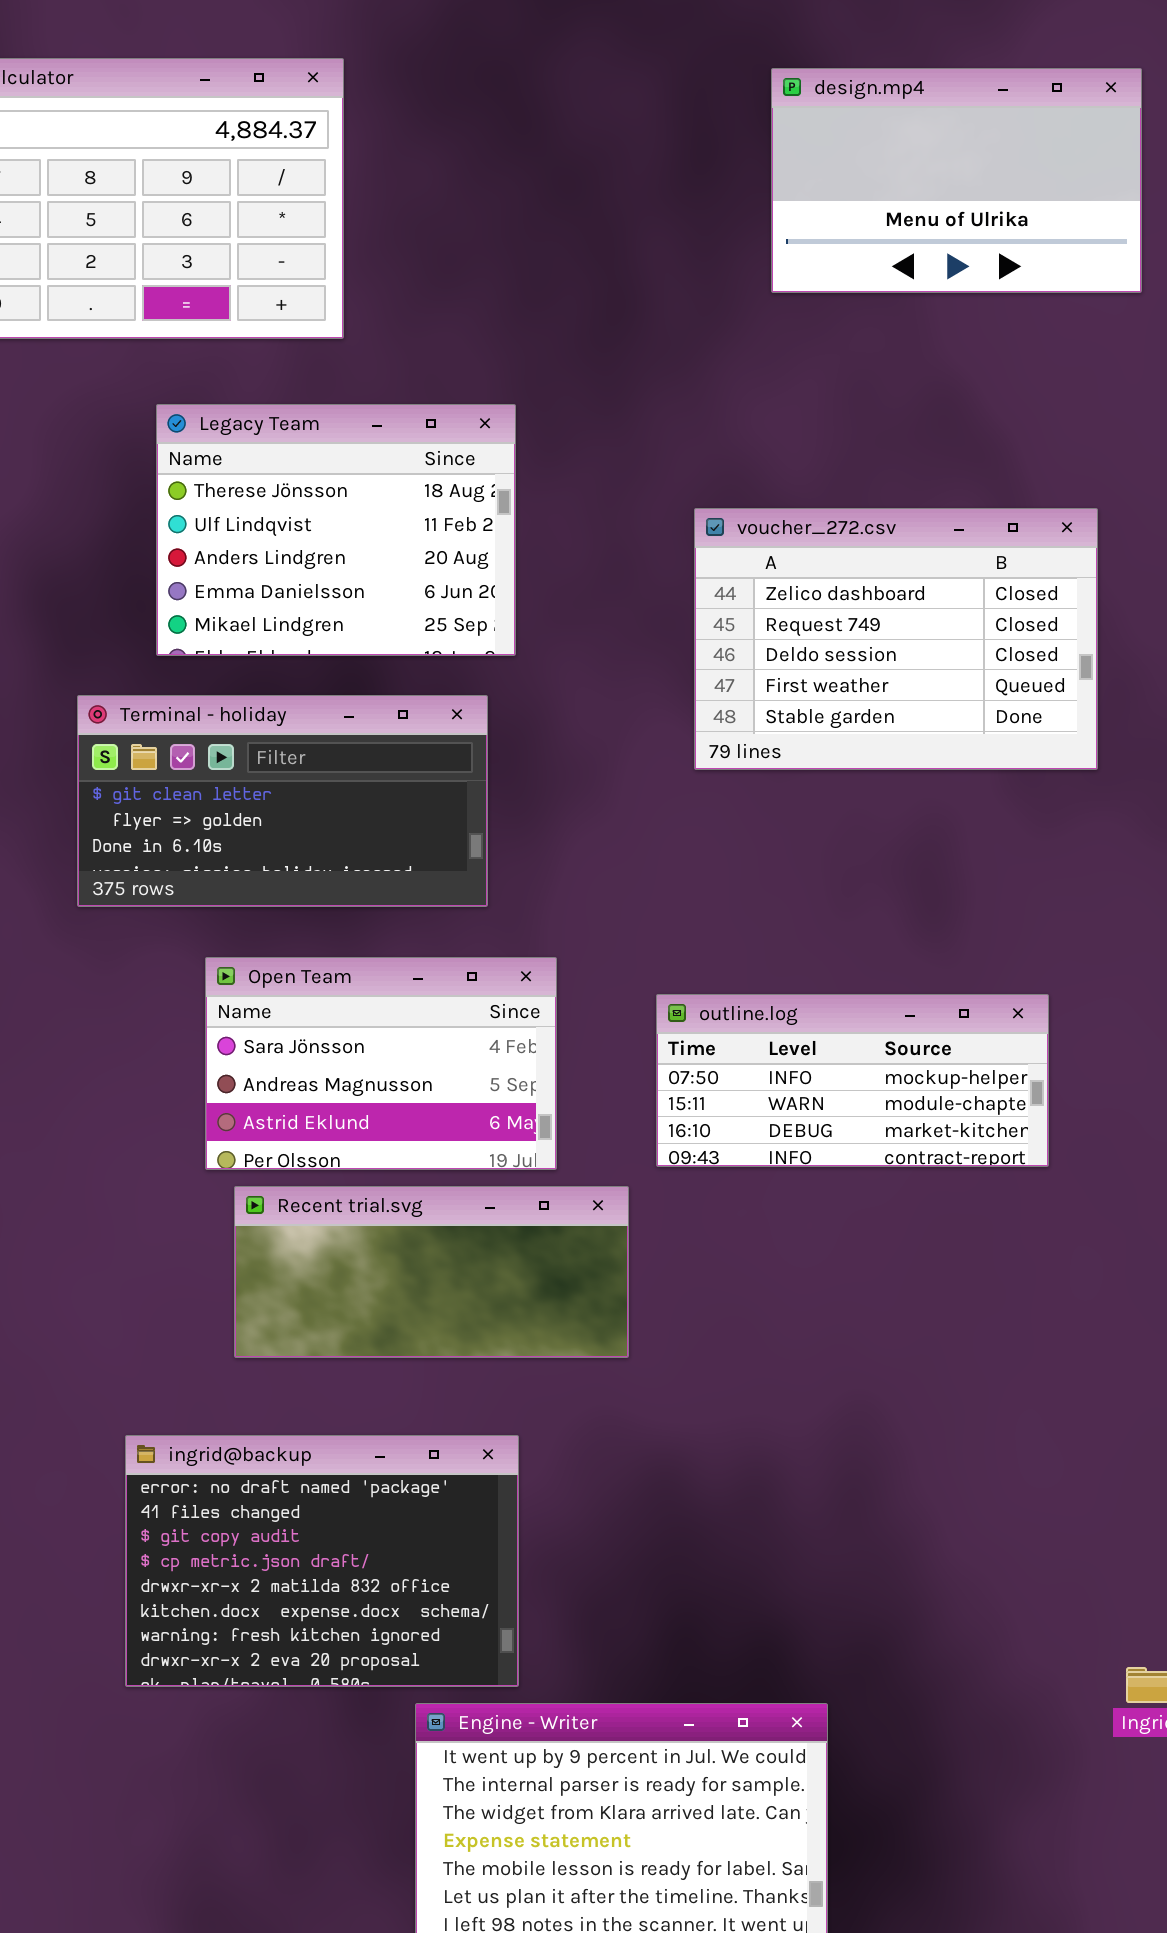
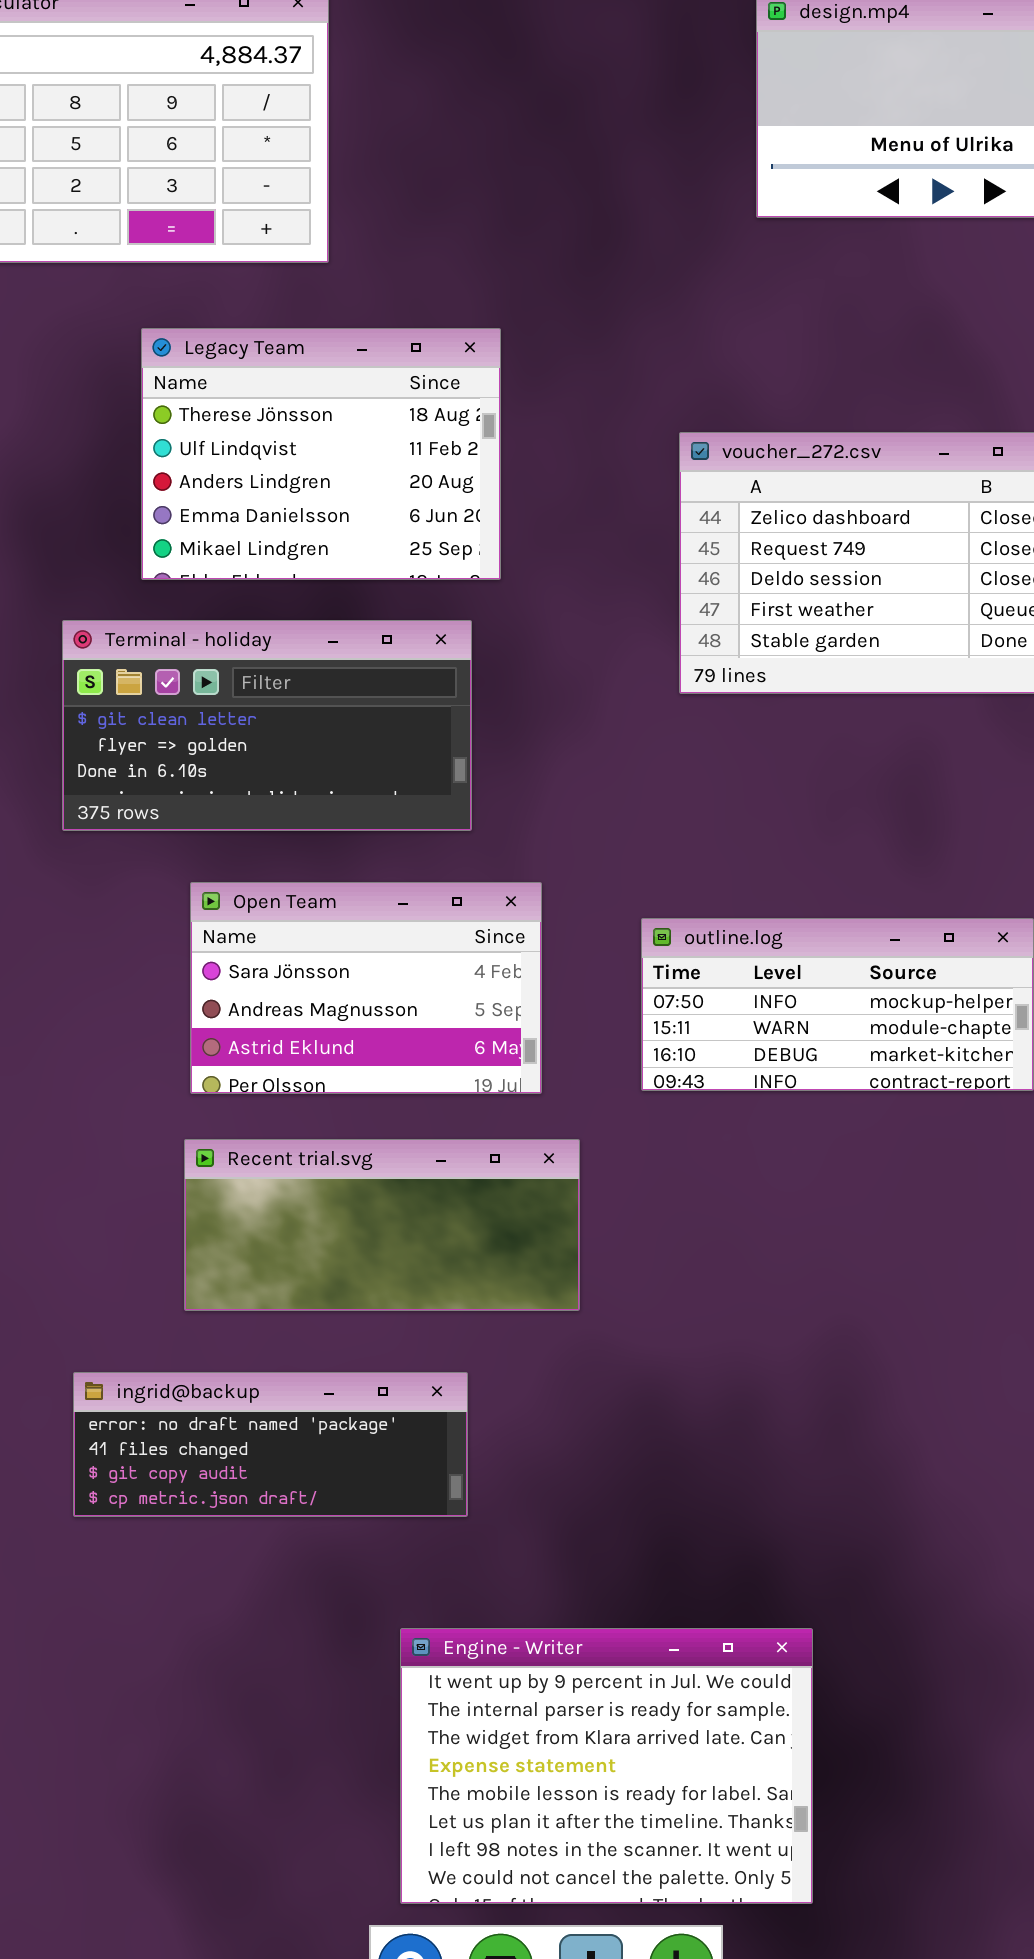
Recent trial.svg: [234,1186,629,1358] -> [184,1139,580,1311], moved
ingrid@backup: [125,1435,519,1687] -> [73,1372,468,1517], moved, resized

